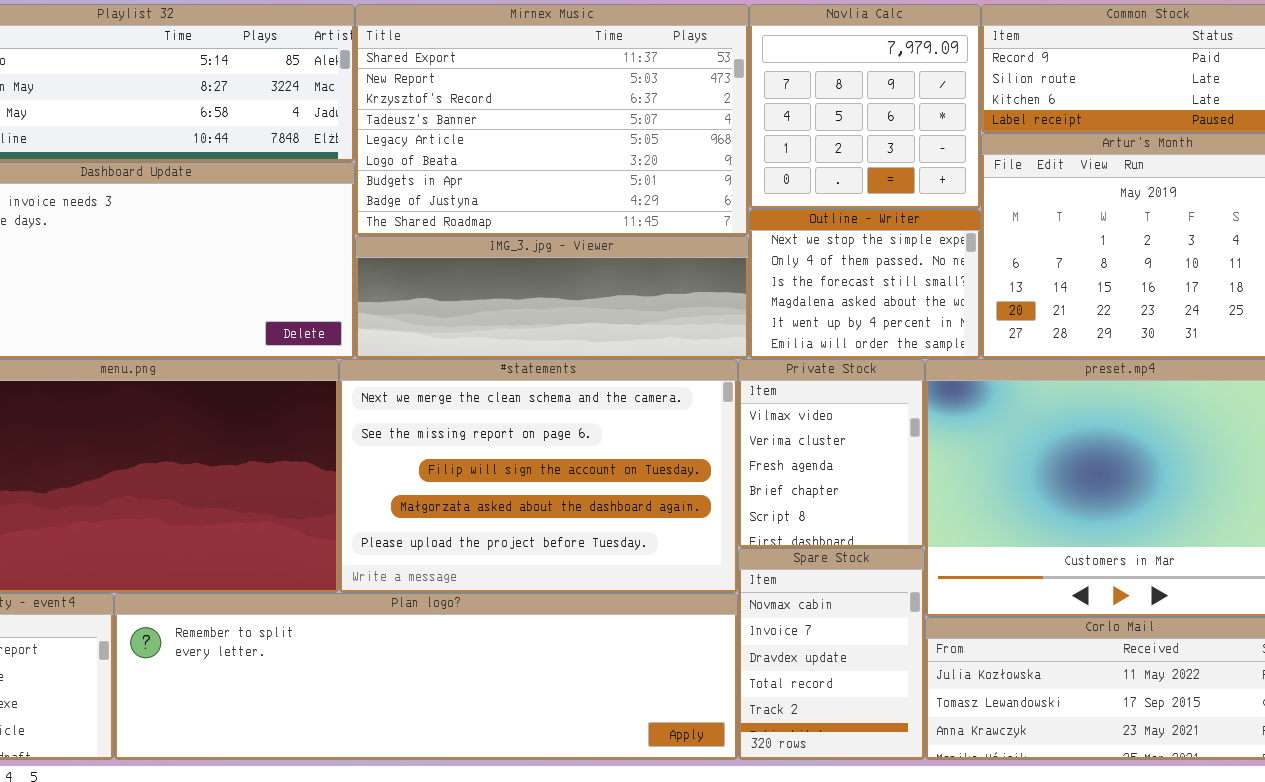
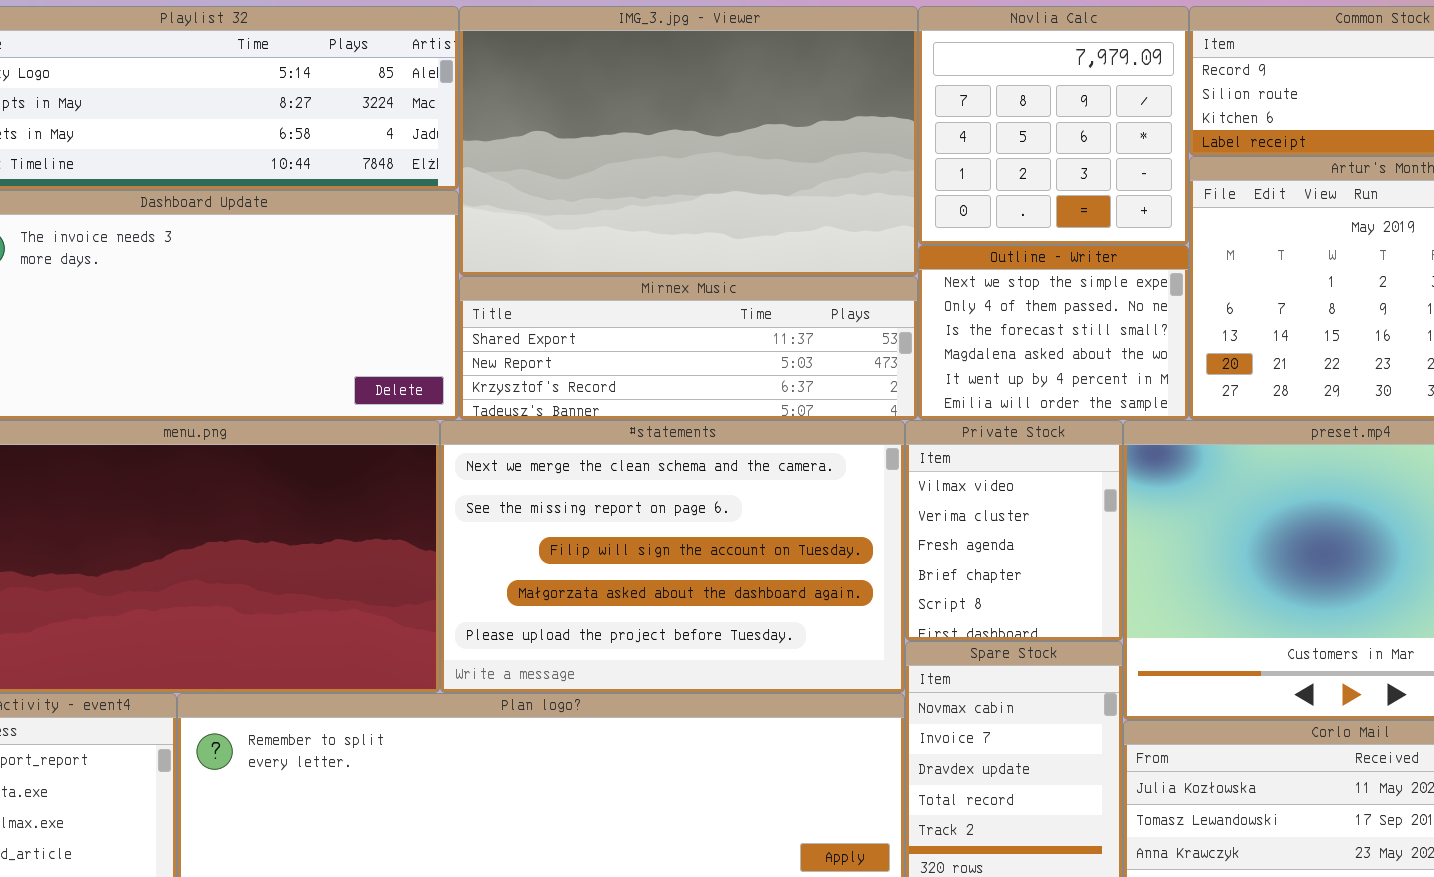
Mirnex Music: [355,4,749,236] -> [459,276,918,420], moved, resized
IMG_3.jpg - Viewer: [355,236,749,359] -> [459,6,918,276], moved, resized

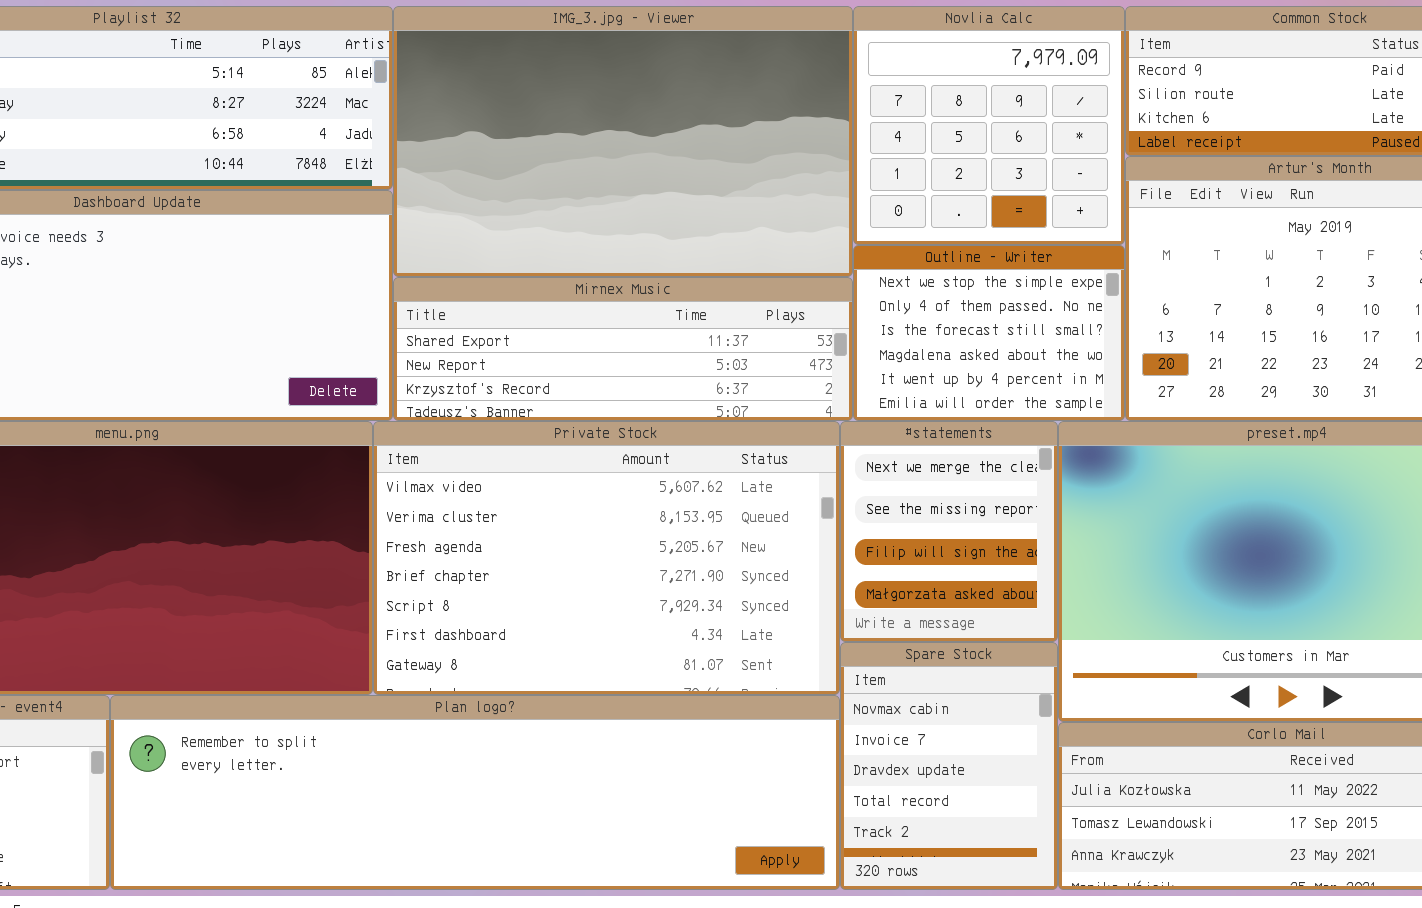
#statements: [440,420,905,693] -> [840,421,1058,642], moved, resized
Private Stock: [905,420,1123,641] -> [373,421,840,695], moved, resized

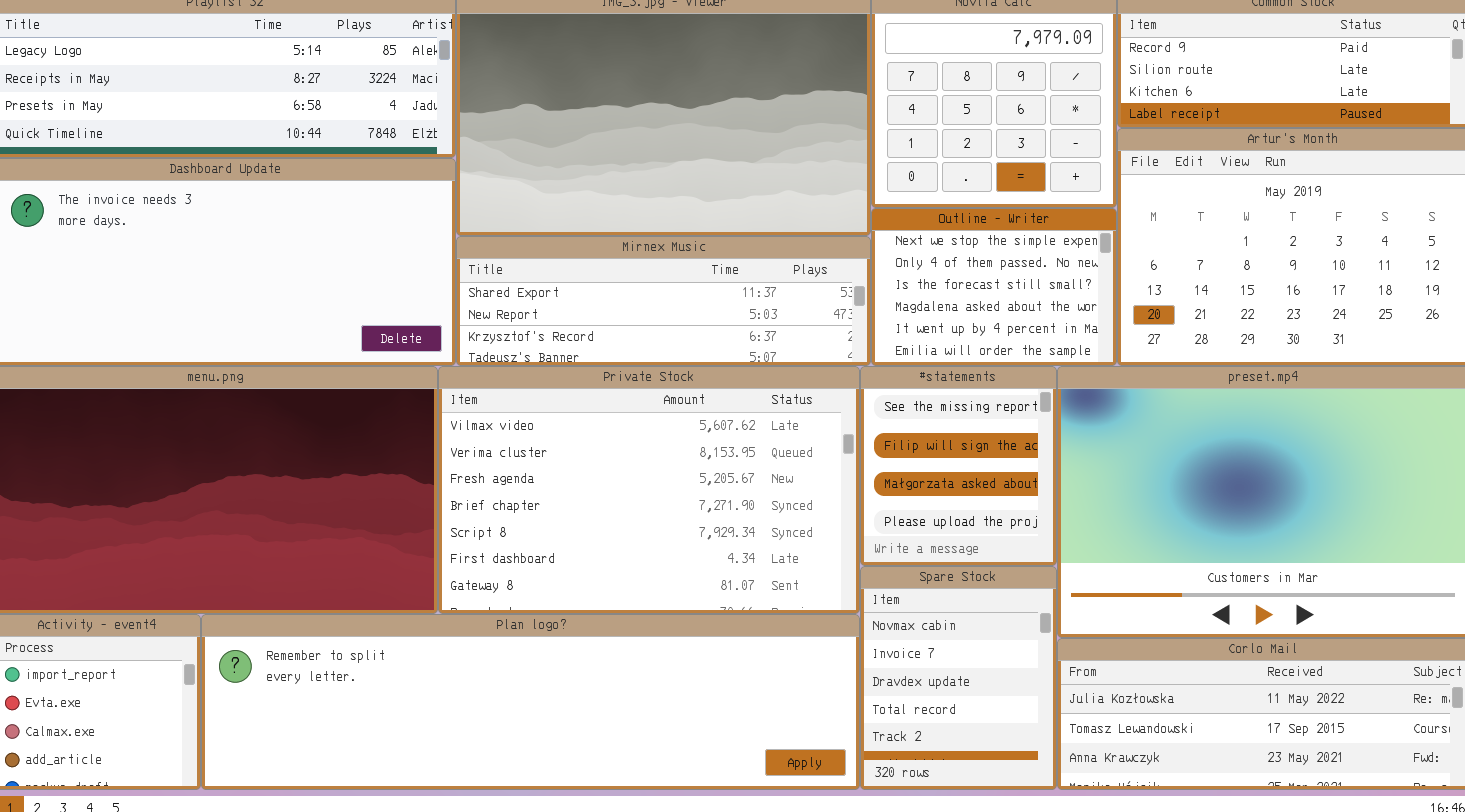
#statements: [840,421,1058,642] -> [860,366,1057,566], scrolled down 1 row

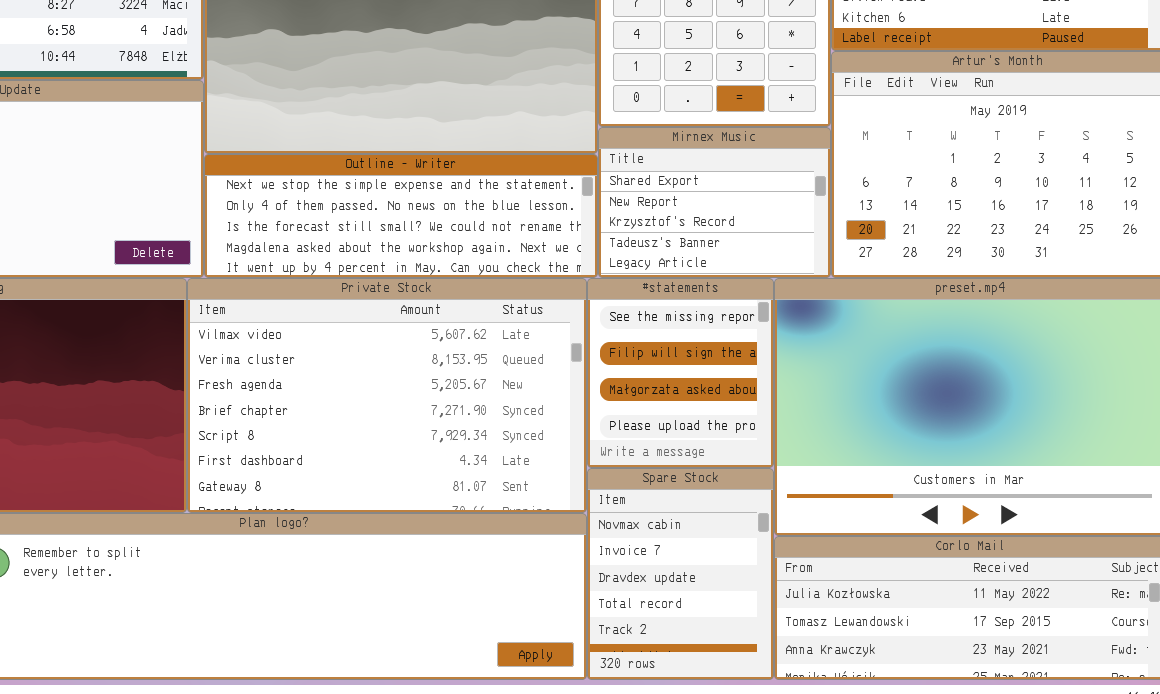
Outline - Writer: [871,208,1117,366] -> [204,154,598,278], moved, resized
Mirnex Music: [456,236,871,366] -> [598,127,831,278], moved, resized

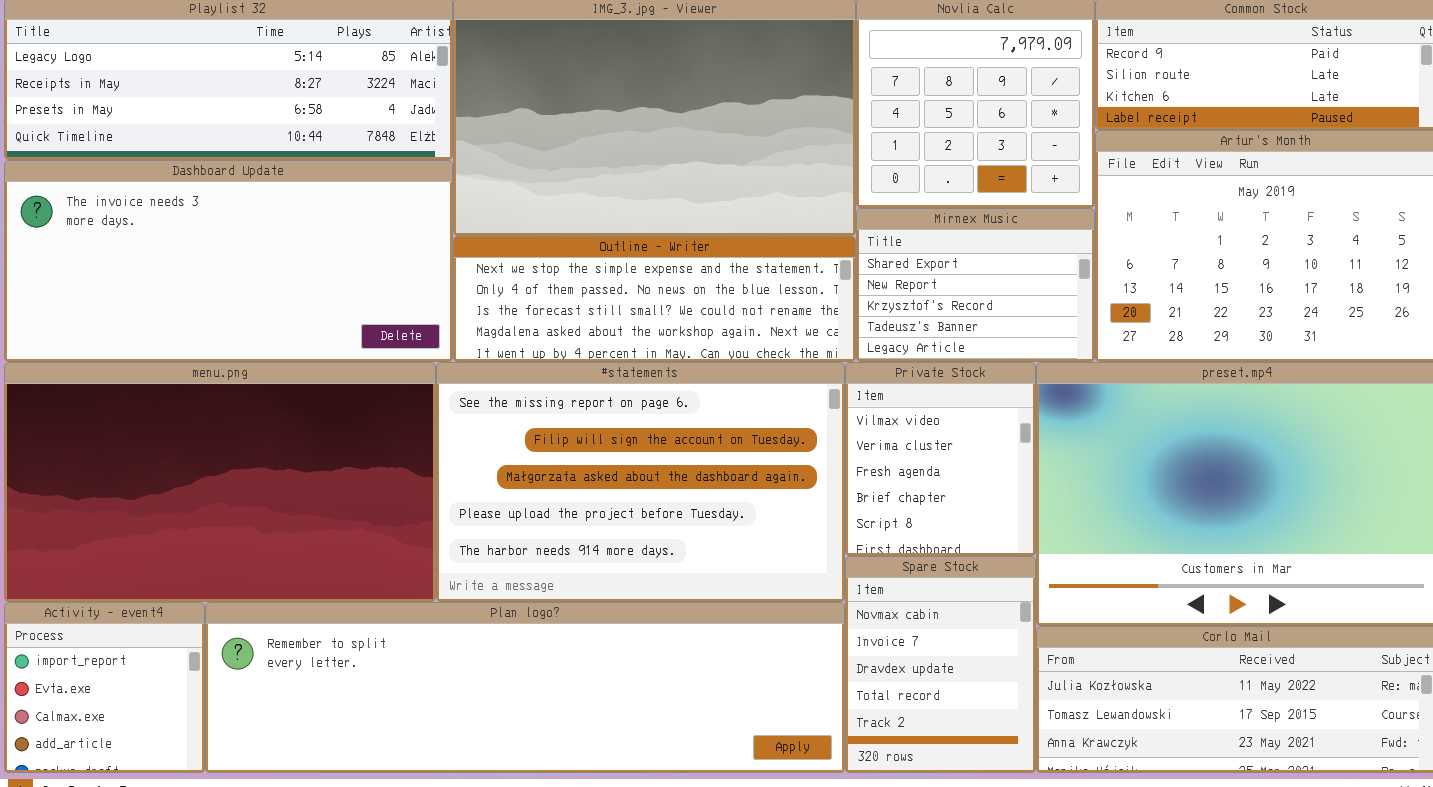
Private Stock: [187,278,587,513] -> [845,362,1036,556], moved, resized
#statements: [587,278,774,468] -> [436,362,845,602], moved, resized

